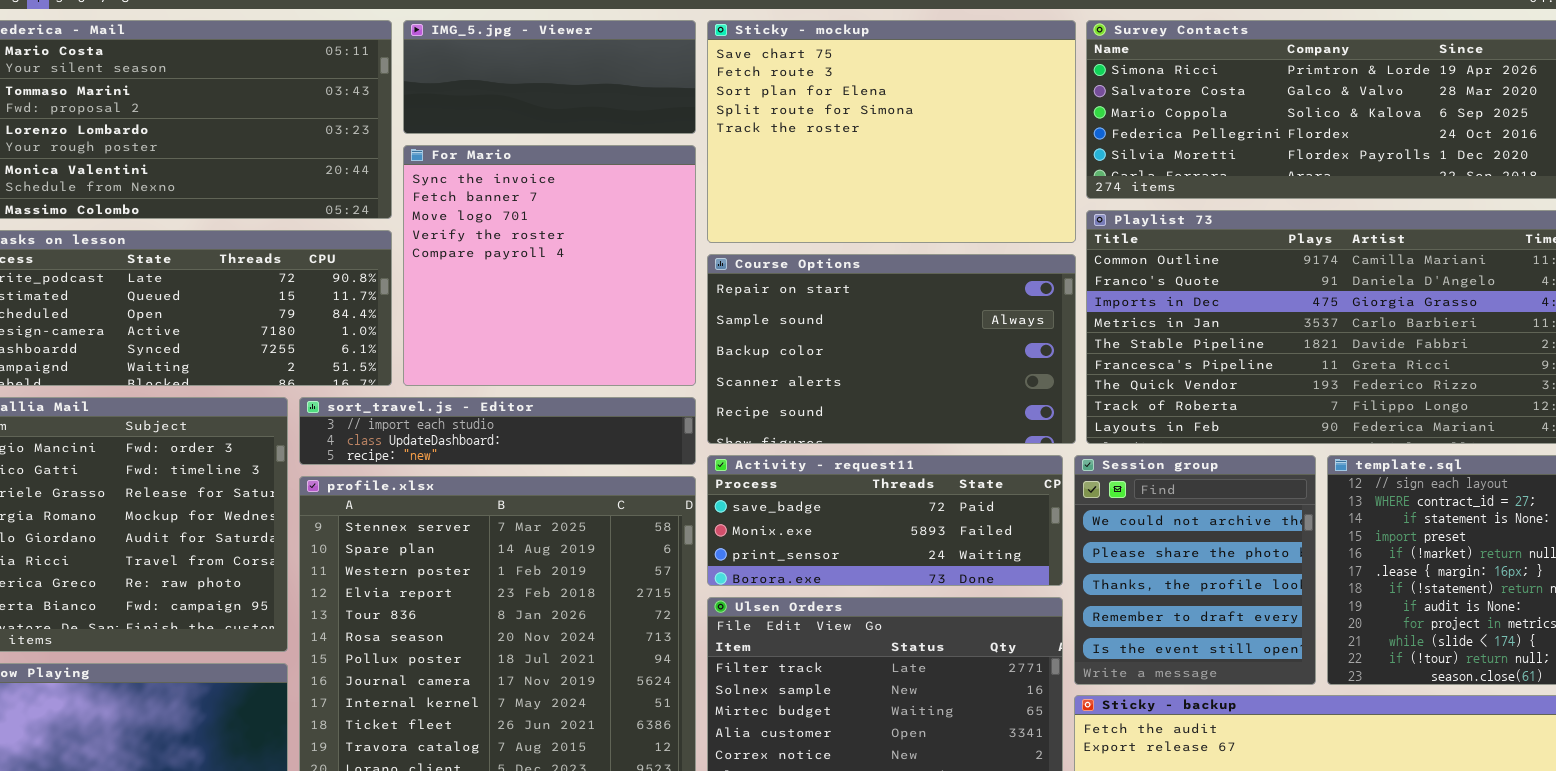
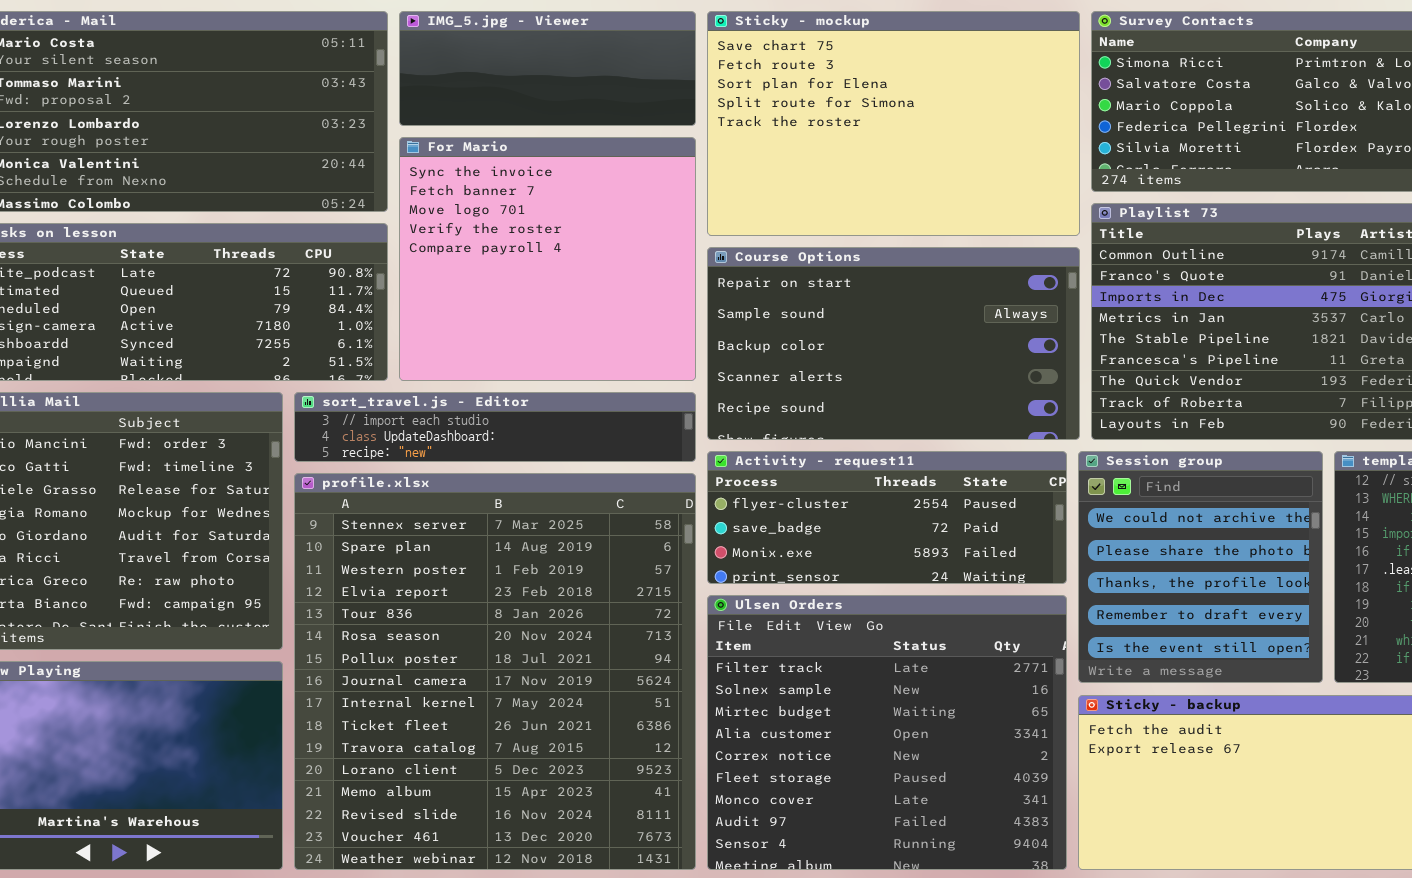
Activity - request11: [707,455,1063,586] -> [707,451,1067,584], scrolled up 1 row

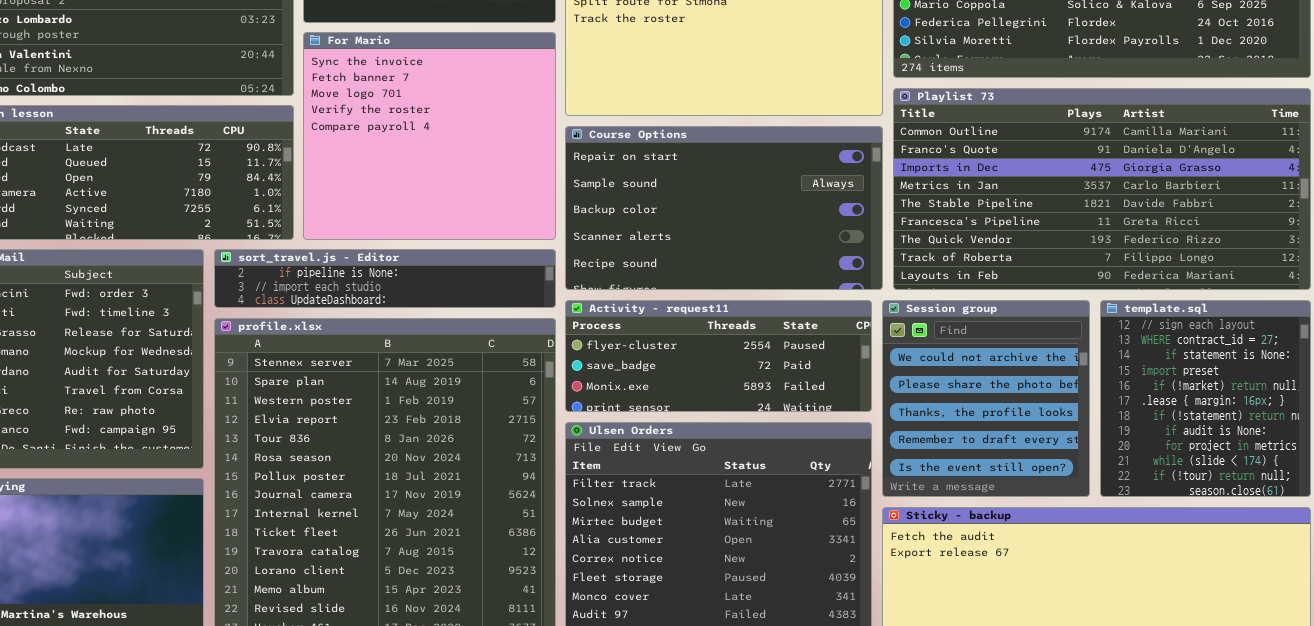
sort_travel.js - Editor: [294,392,696,462] -> [214,249,556,308], scrolled up 1 row

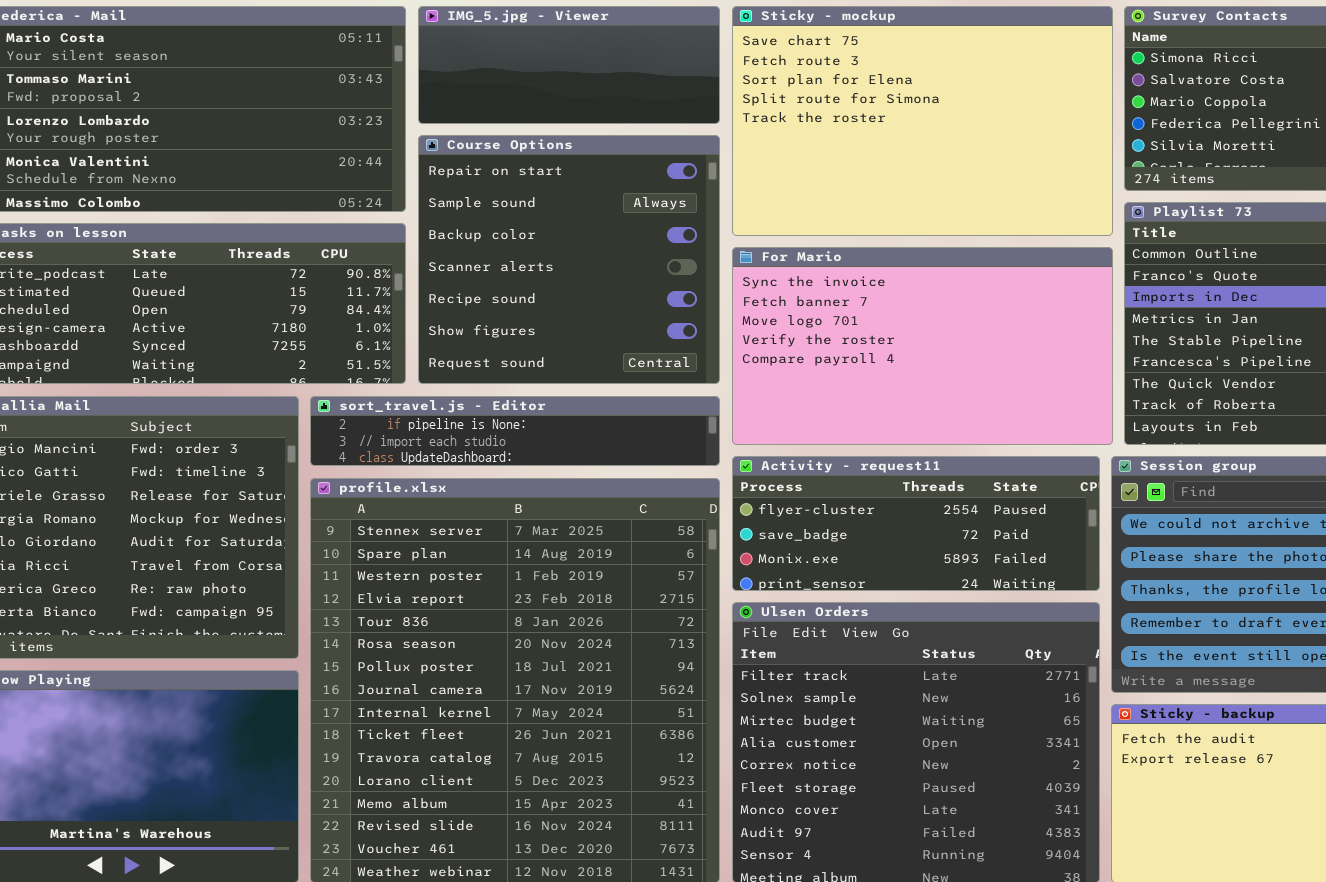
For Mario: [303,32,556,240] -> [732,247,1113,445], moved, resized
Course Options: [565,126,883,290] -> [418,135,720,384], moved, resized

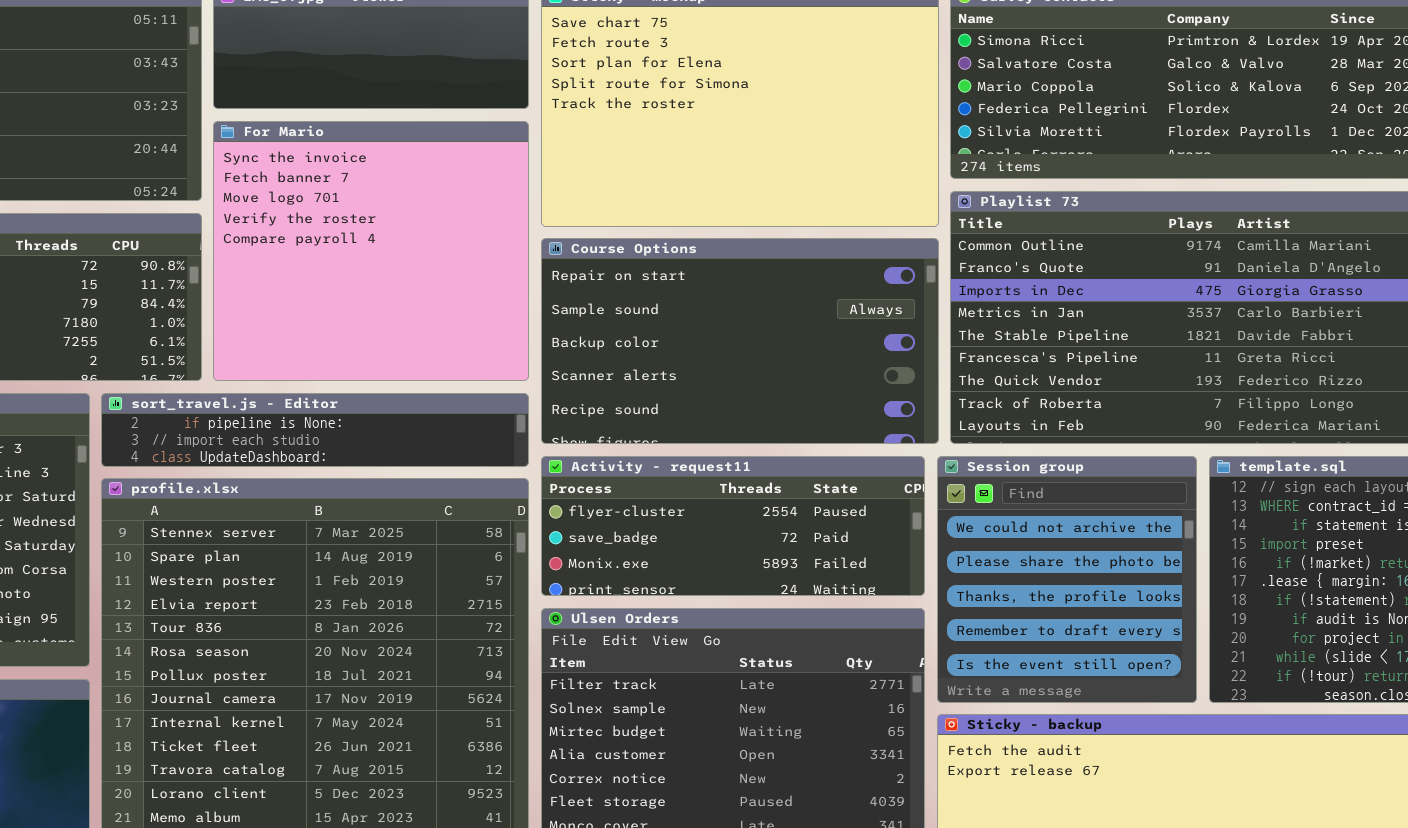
Course Options: [418,135,720,384] -> [541,238,939,444], moved, resized
For Mario: [732,247,1113,445] -> [213,121,529,381], moved, resized

